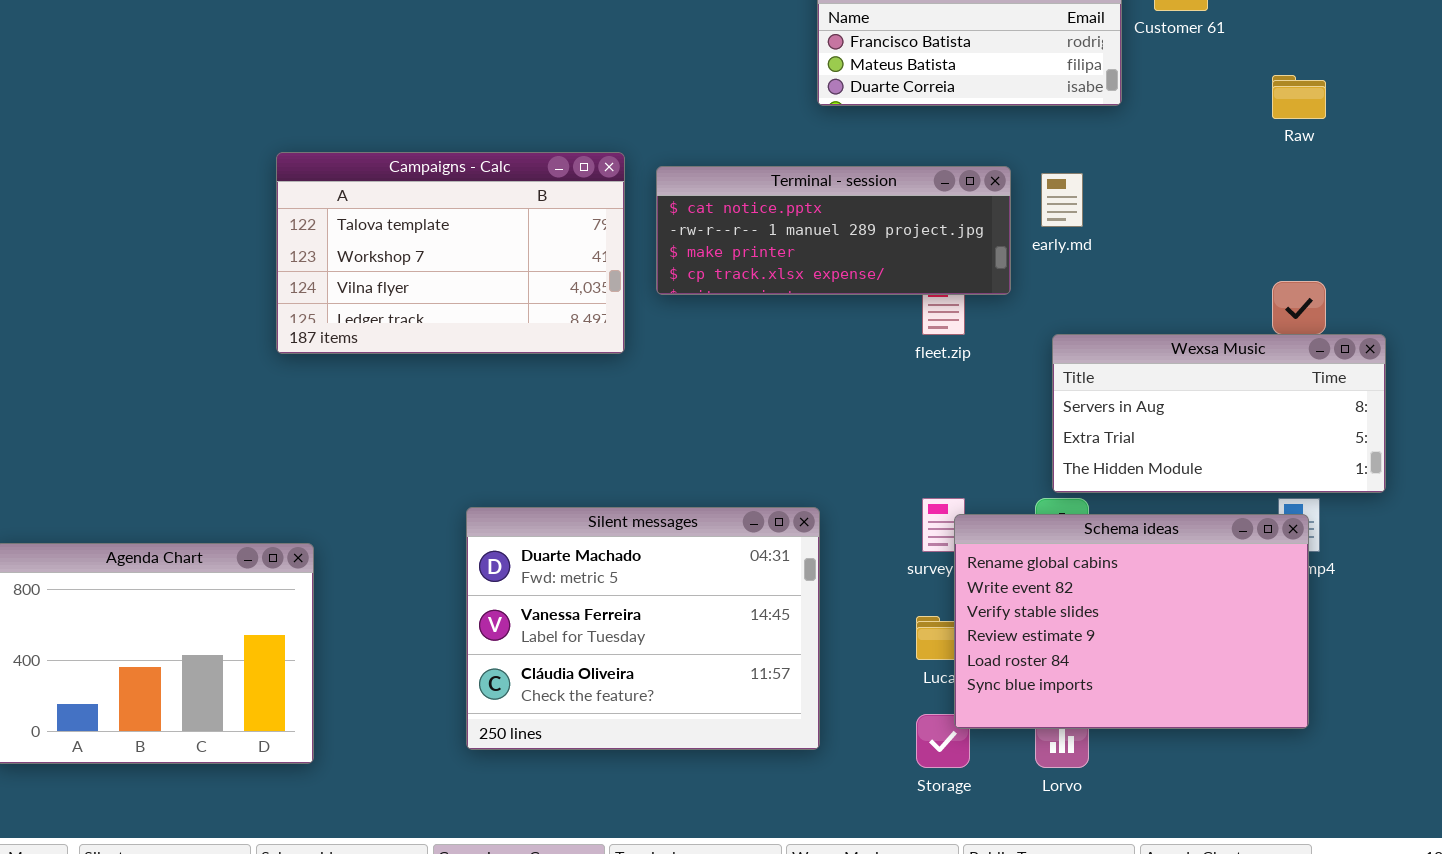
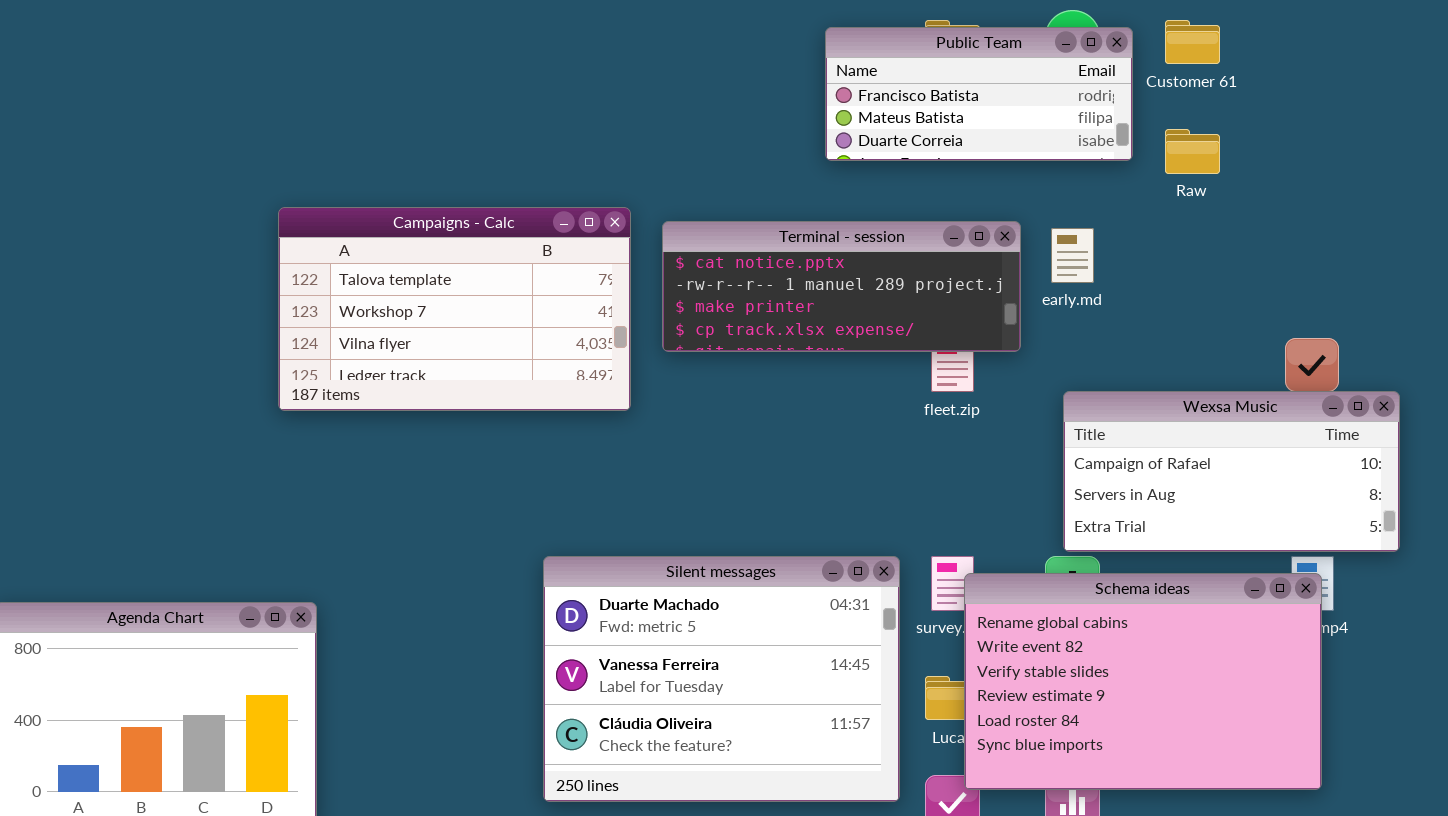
Raw: [1272,75,1326,119] -> [1165,129,1220,174], moved
Wexsa Music: [1052,334,1386,493] -> [1063,391,1400,552], scrolled up 1 row
Silent messages: [466,507,820,750] -> [543,556,900,802], moved

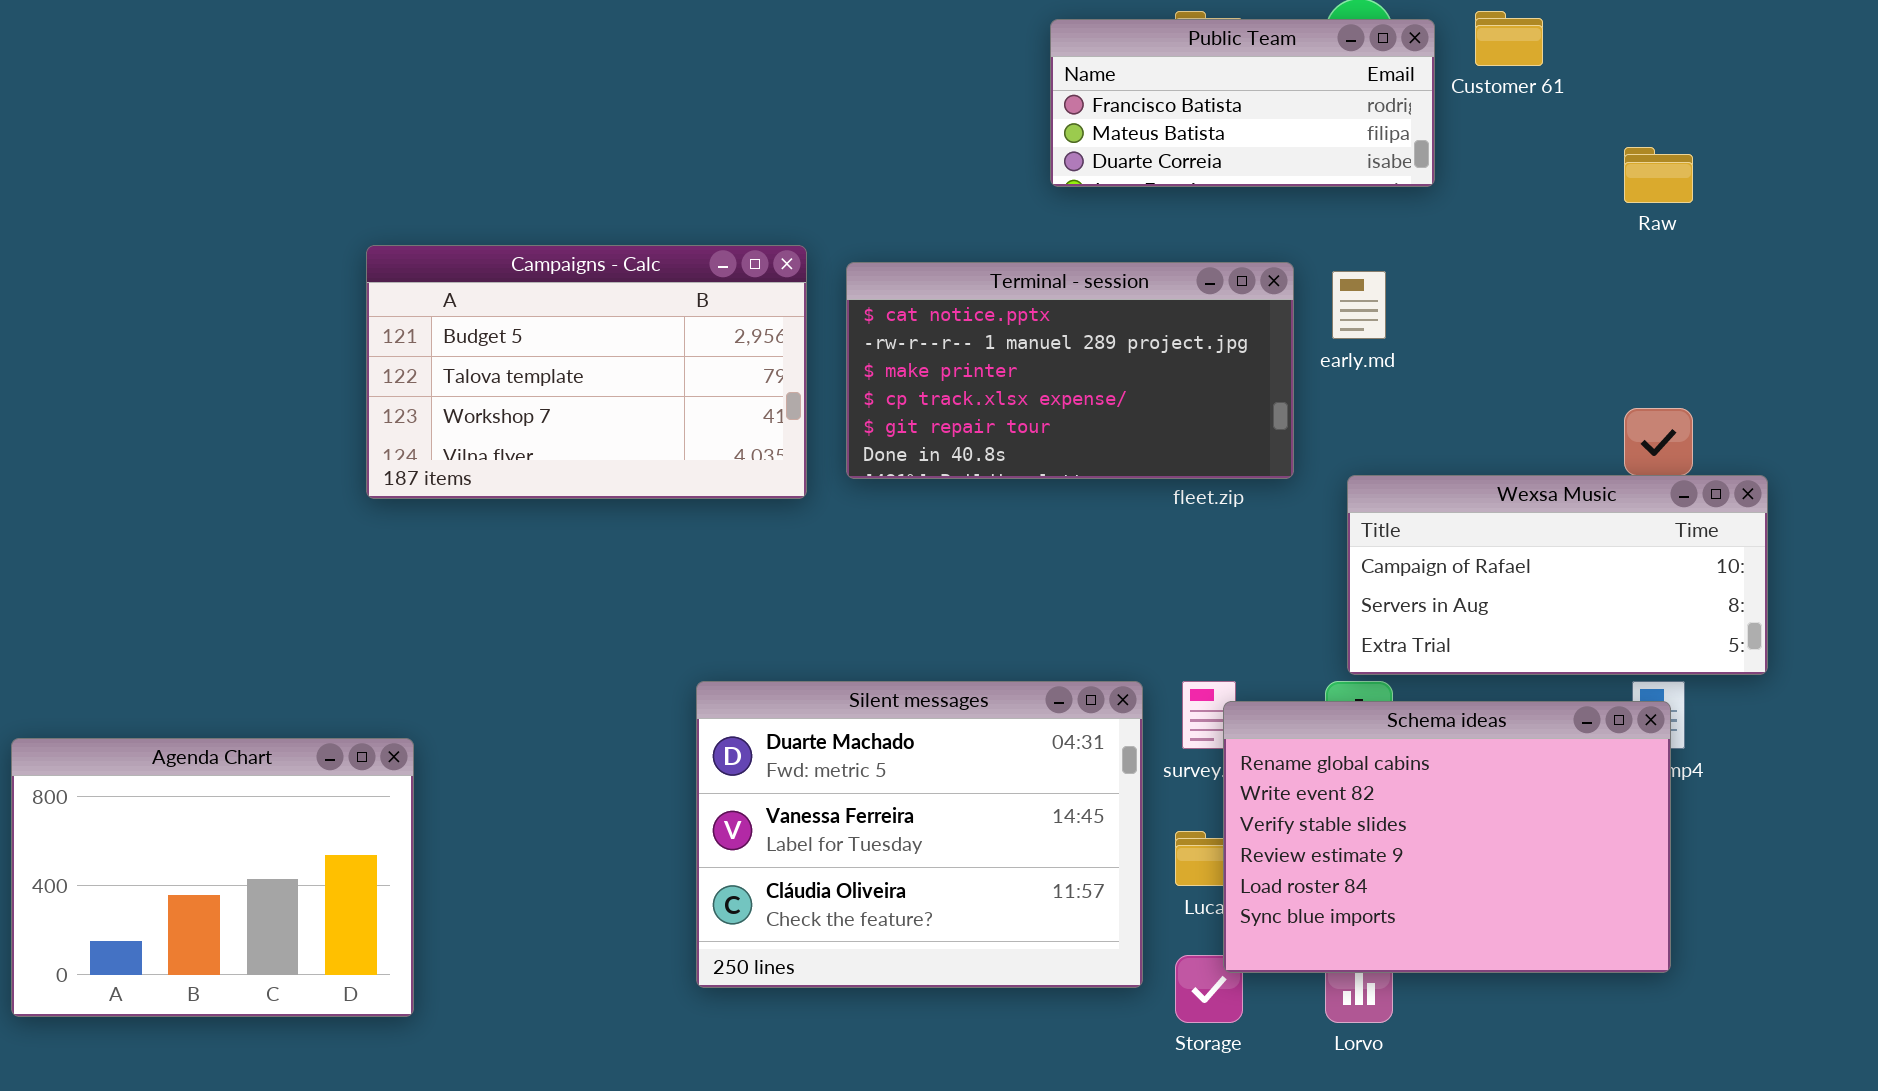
Raw: [1165,129,1220,174] -> [1624,147,1693,203], moved
Campaigns - Calc: [278,207,631,411] -> [366,245,807,499], scrolled up 1 row
Terminal - session: [662,221,1021,352] -> [846,262,1294,479], resized

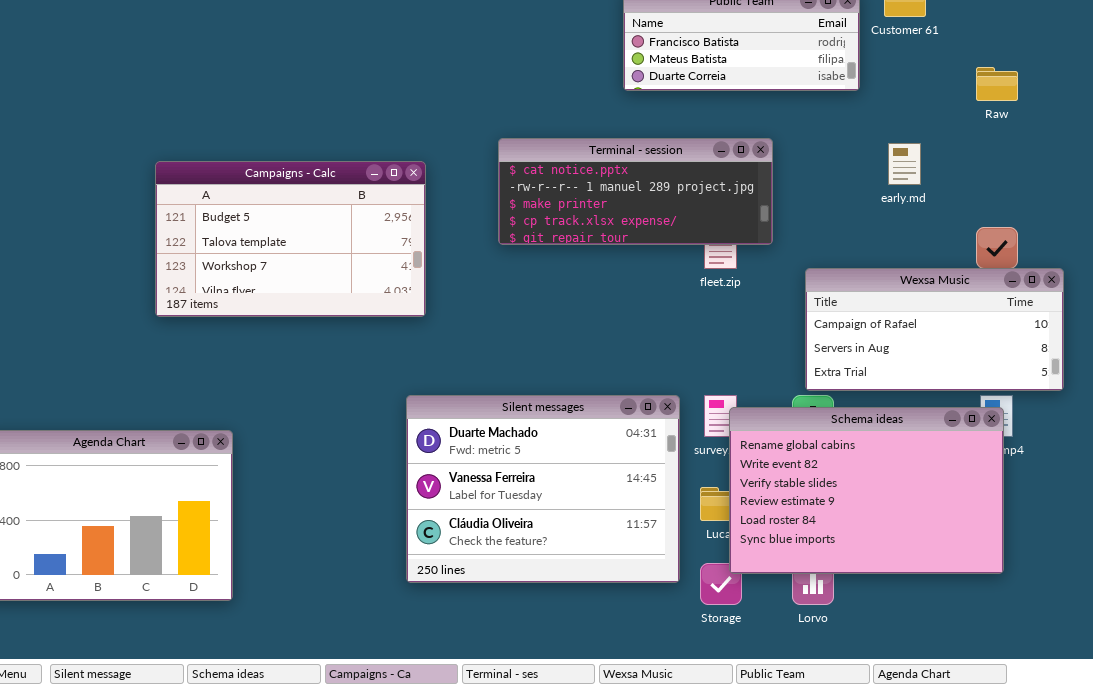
Campaigns - Calc: [366,245,807,499] -> [155,161,426,317], moved
Terminal - session: [846,262,1294,479] -> [498,138,773,245], resized
early.md: [1332,271,1386,339] -> [888,143,921,185], moved

